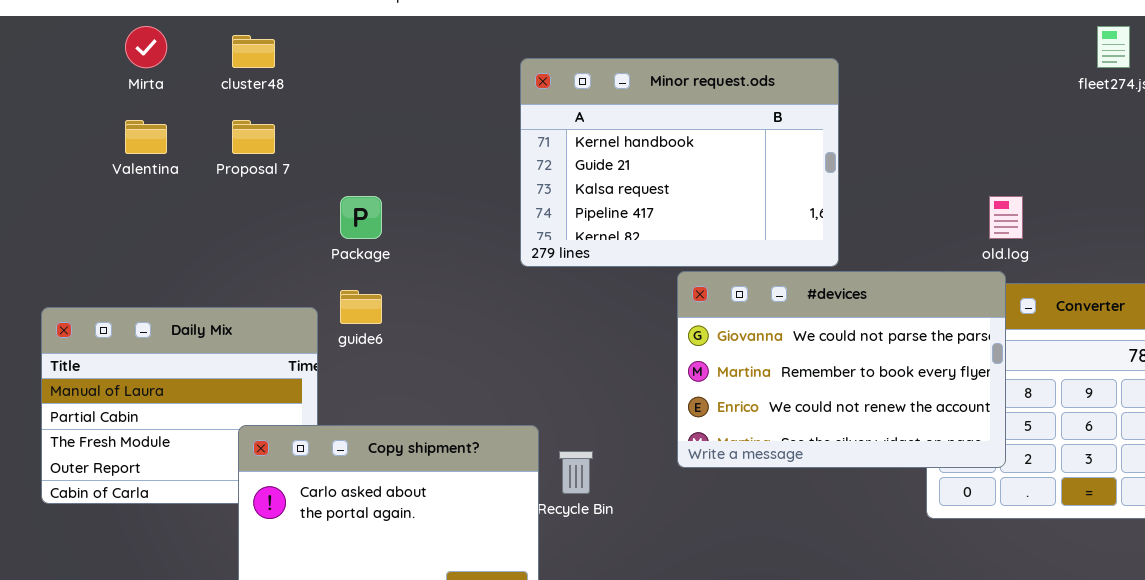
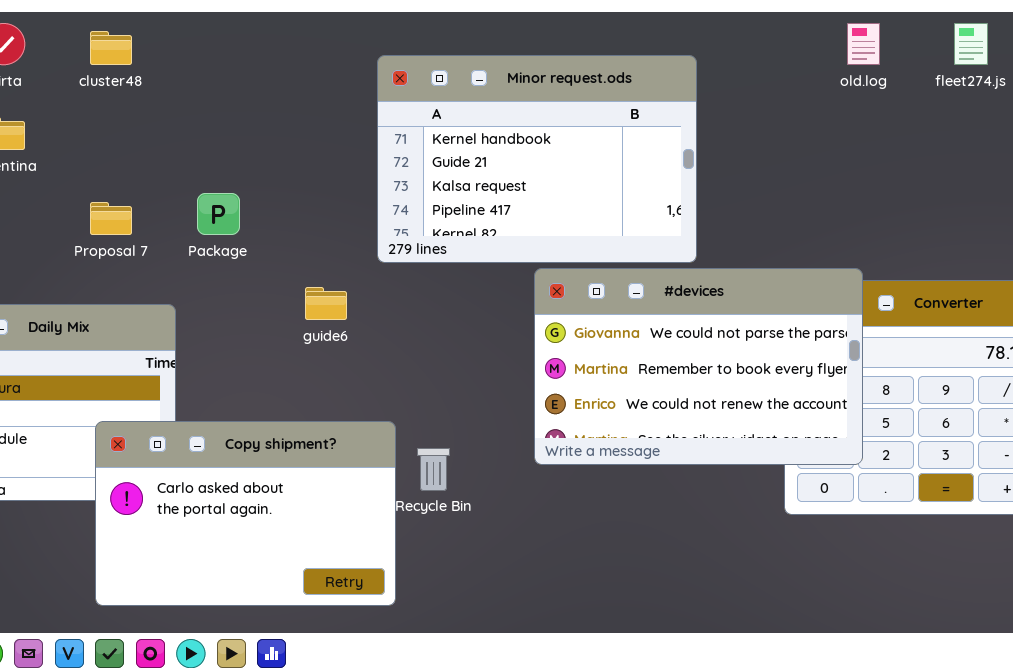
Proposal 7: [232,120,275,154] -> [90,202,132,235], moved
old.log: [989,196,1023,239] -> [847,23,880,65], moved
guide6: [340,290,382,324] -> [305,287,347,320], moved

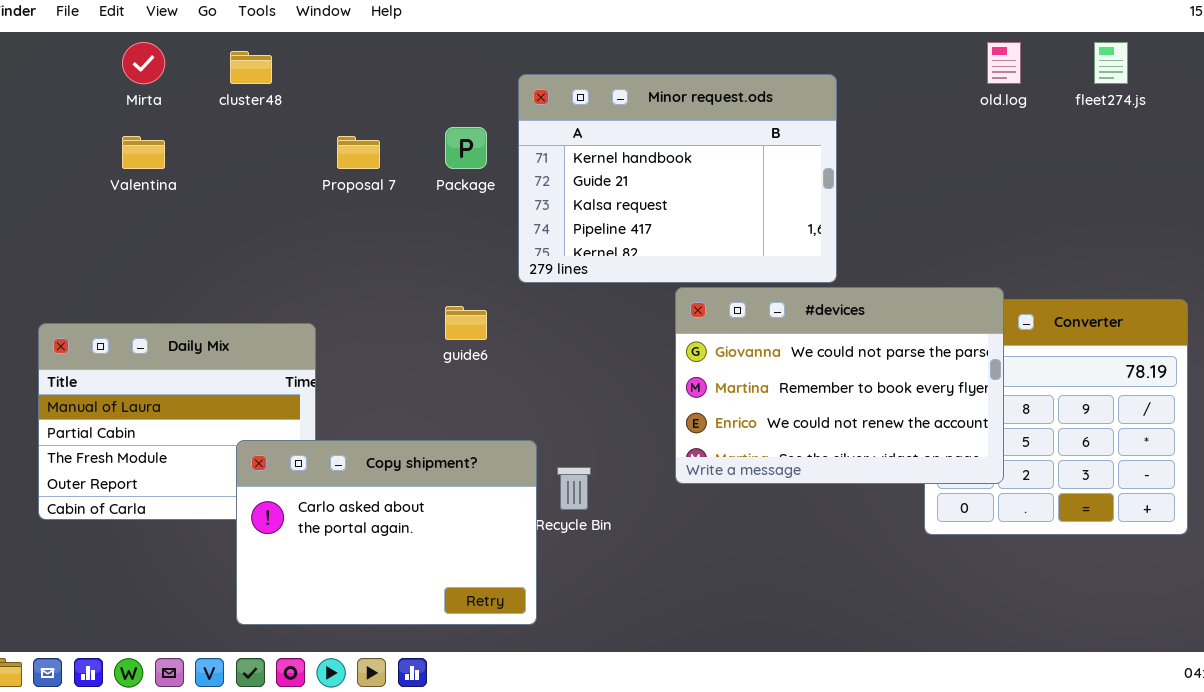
Package: [197,193,240,235] -> [445,127,487,169], moved
Proposal 7: [90,202,132,235] -> [337,136,380,169], moved

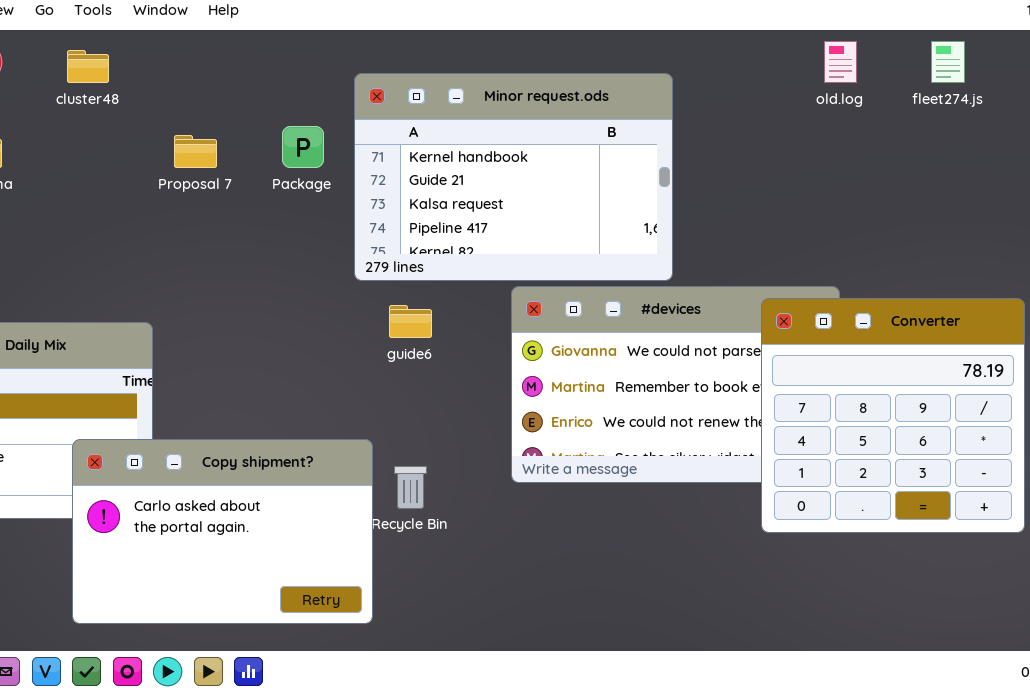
Converter: [924,299,1188,535] -> [761,298,1025,533], raised
guide6: [445,306,487,340] -> [389,305,432,338], moved

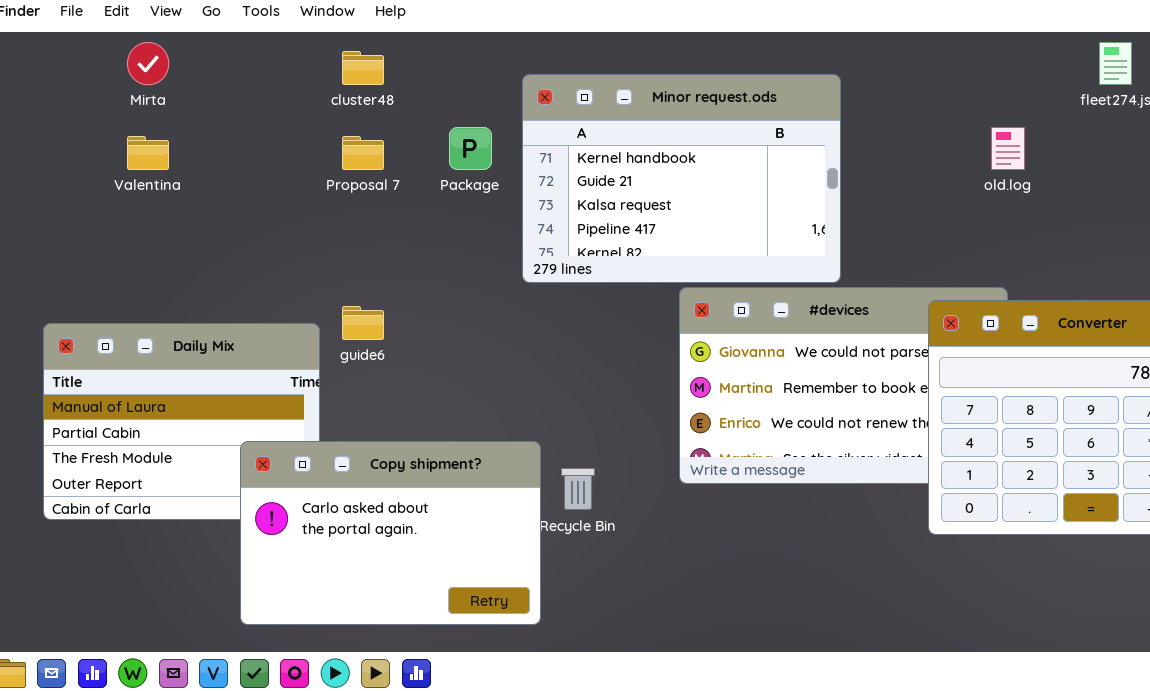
old.log: [824,41,857,83] -> [991,127,1025,170], moved
cluster48: [67,50,109,83] -> [342,51,384,85], moved
guide6: [389,305,432,338] -> [342,306,384,340], moved

